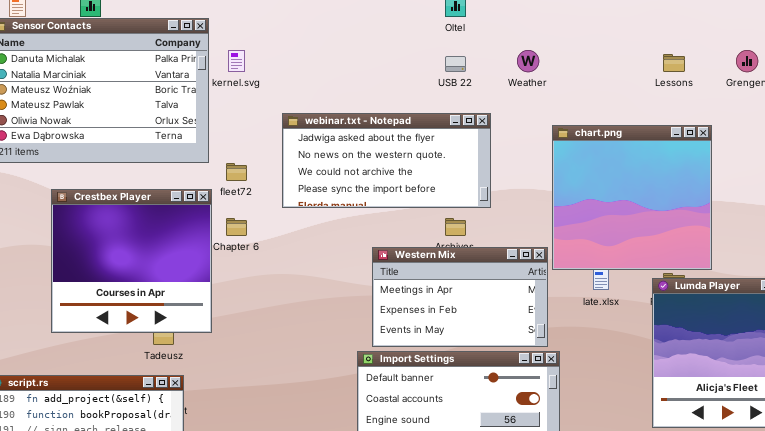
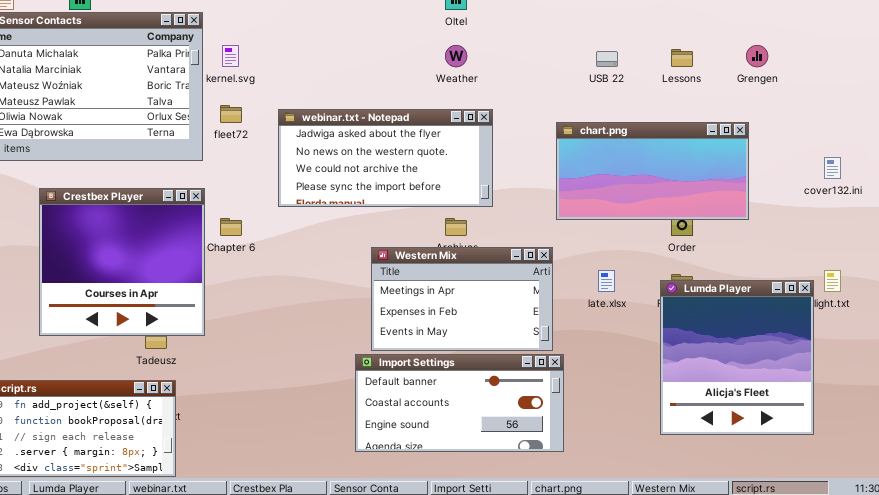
Weather: [517,50,539,72] -> [445,45,467,67], moved
USB 22: [445,56,466,72] -> [596,51,618,67], moved
chart.png: [552,125,712,270] -> [556,122,749,220], resized
fleet72: [226,163,247,181] -> [220,105,242,123], moved

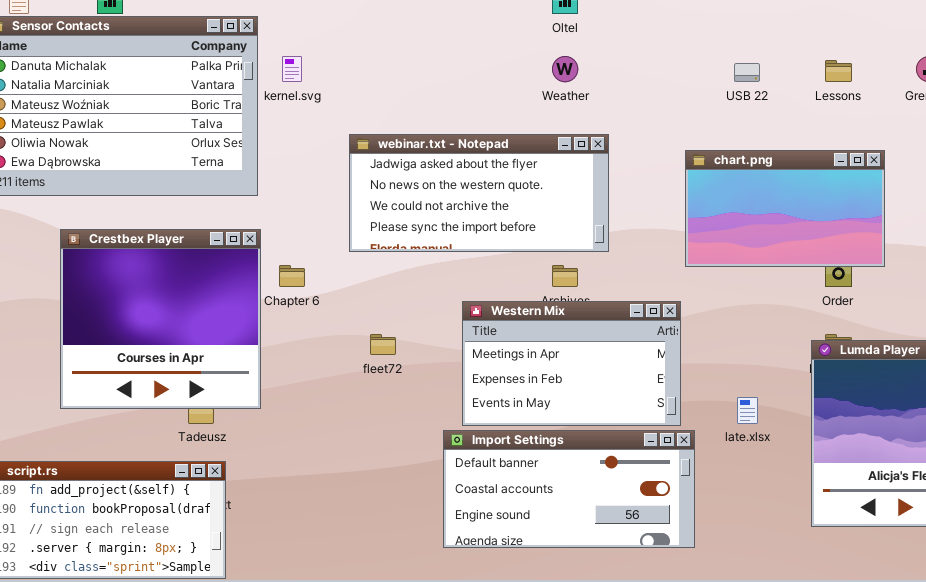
fleet72: [220,105,242,123] -> [370,334,396,355], moved
chart.png: [556,122,749,220] -> [685,150,885,267], resized
late.xlsx: [598,270,615,292] -> [737,397,758,424], moved

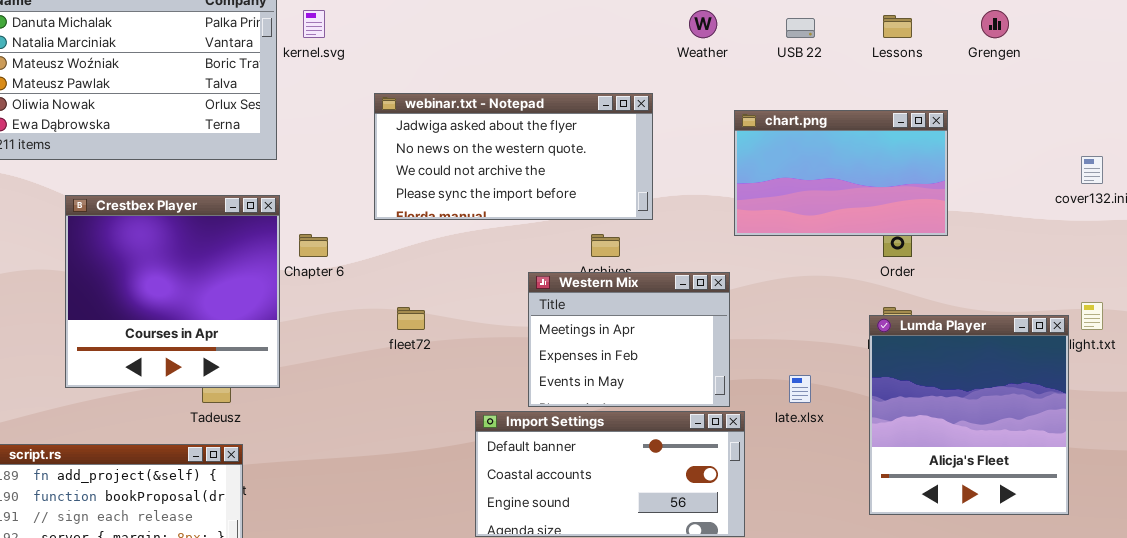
Weather: [552,56,578,82] -> [689,10,717,38], moved
Western Mix: [462,301,681,426] -> [528,272,730,407], resized

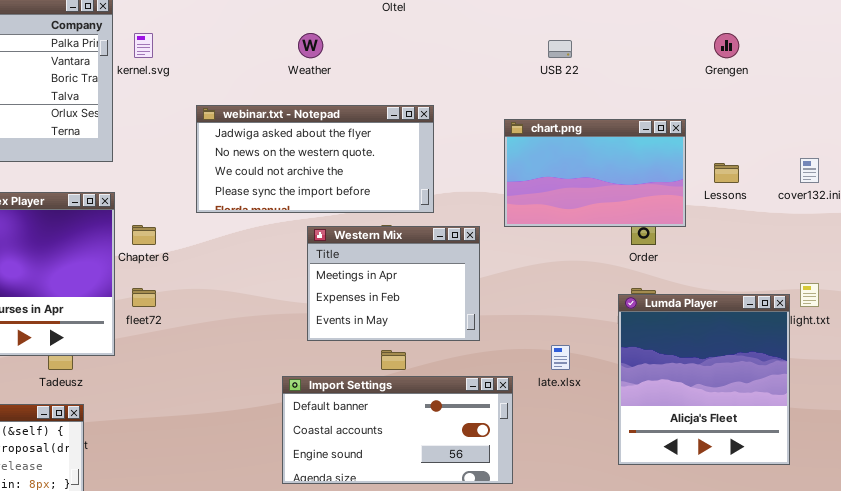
Weather: [689,10,717,38] -> [298,33,323,58], moved
Lessons: [883,15,912,38] -> [714,163,739,183], moved
Western Mix: [528,272,730,407] -> [307,226,480,341], moved
fleet72: [397,307,425,330] -> [132,288,156,307], moved

